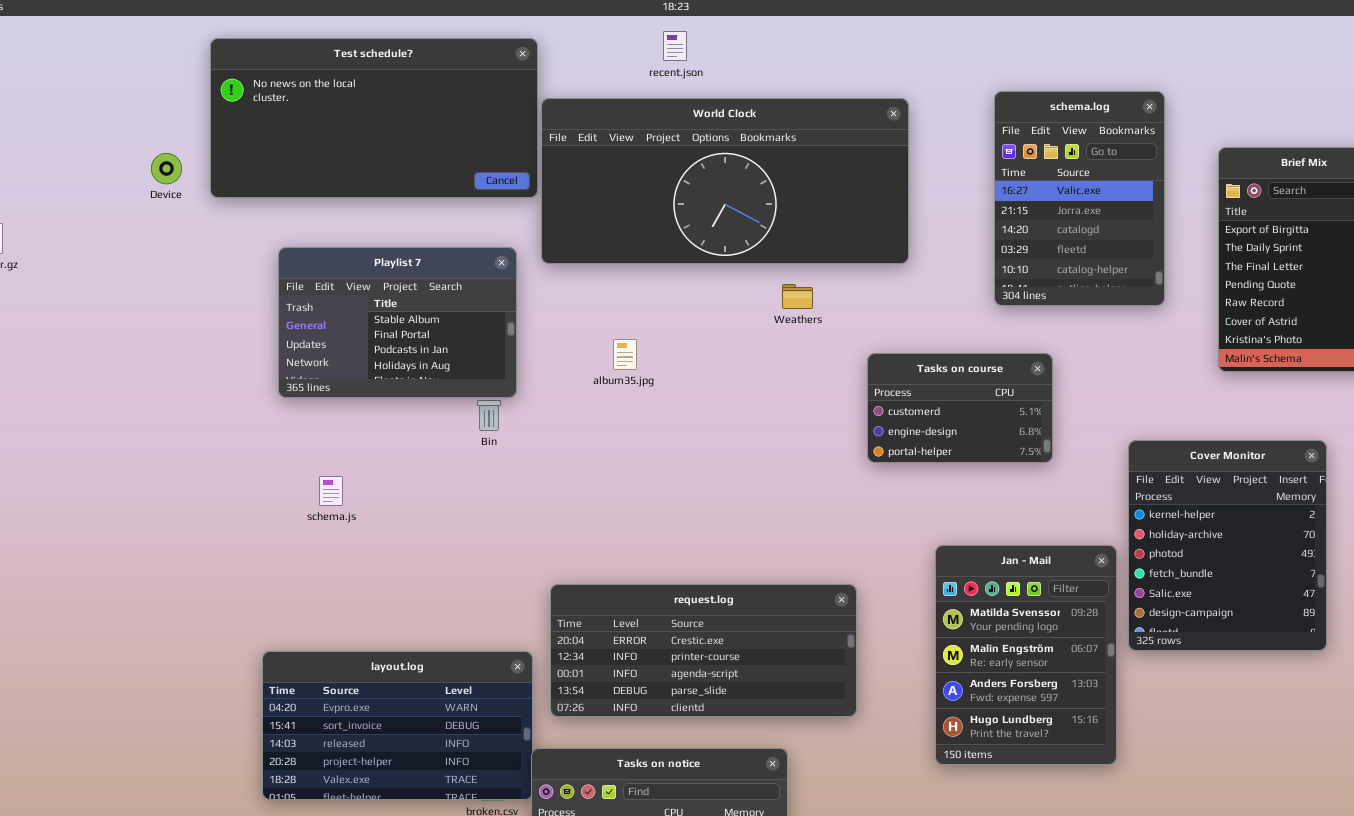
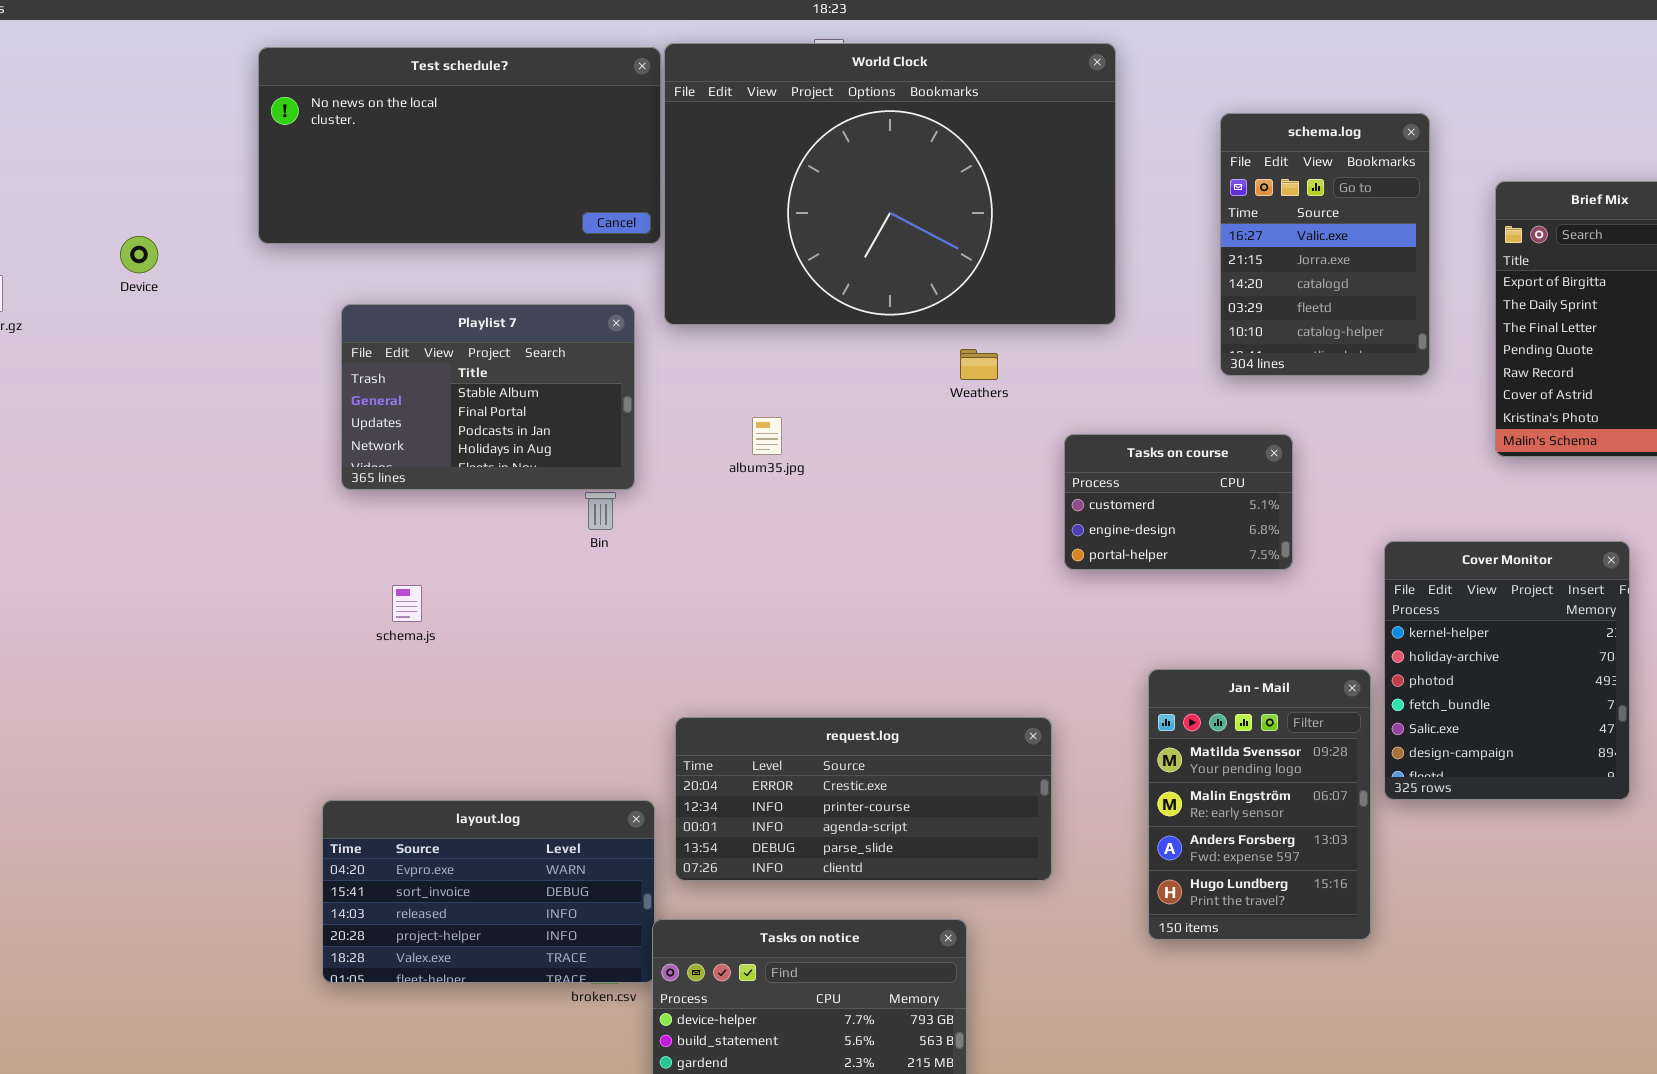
World Clock: [541,98,909,264] -> [664,43,1116,325], resized
Device: [151,153,182,184] -> [120,236,158,273], moved

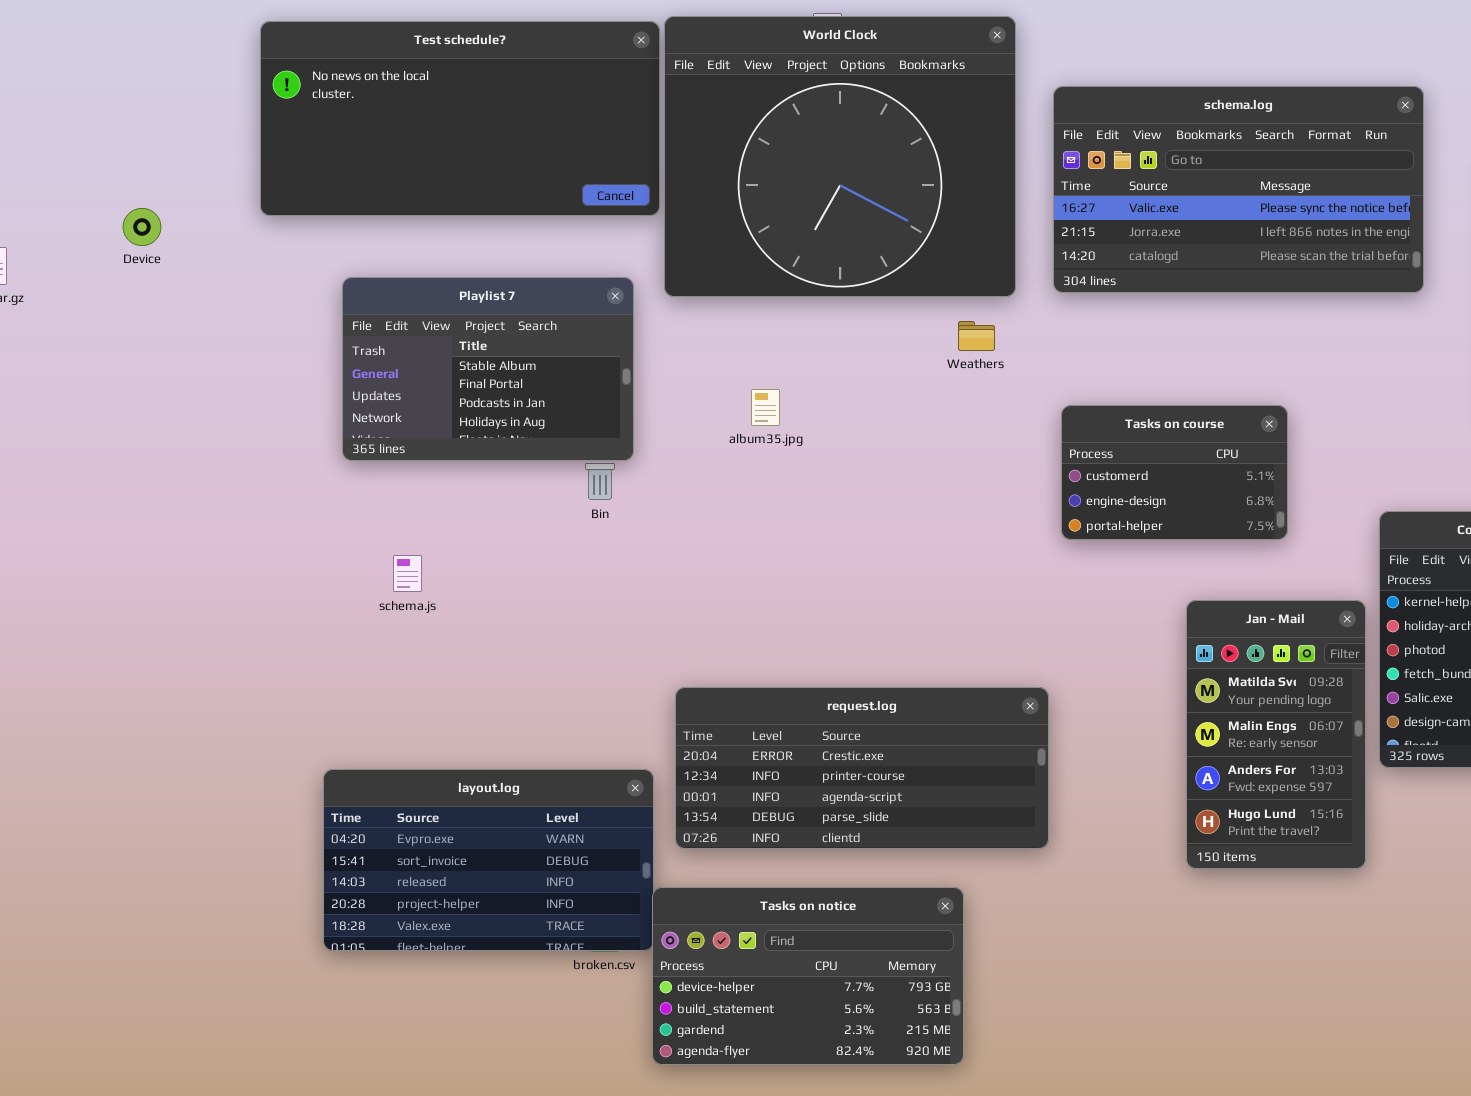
World Clock: [664,43,1116,325] -> [664,16,1016,297], resized
schema.log: [1220,113,1430,376] -> [1053,86,1424,293], resized
Jan - Mail: [1148,669,1371,940] -> [1186,600,1366,869], moved, resized

